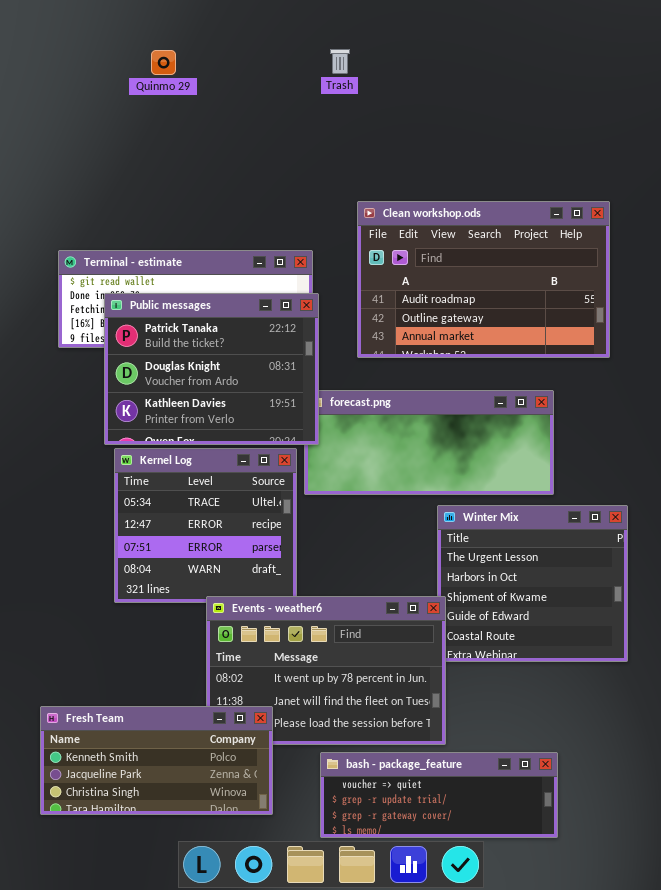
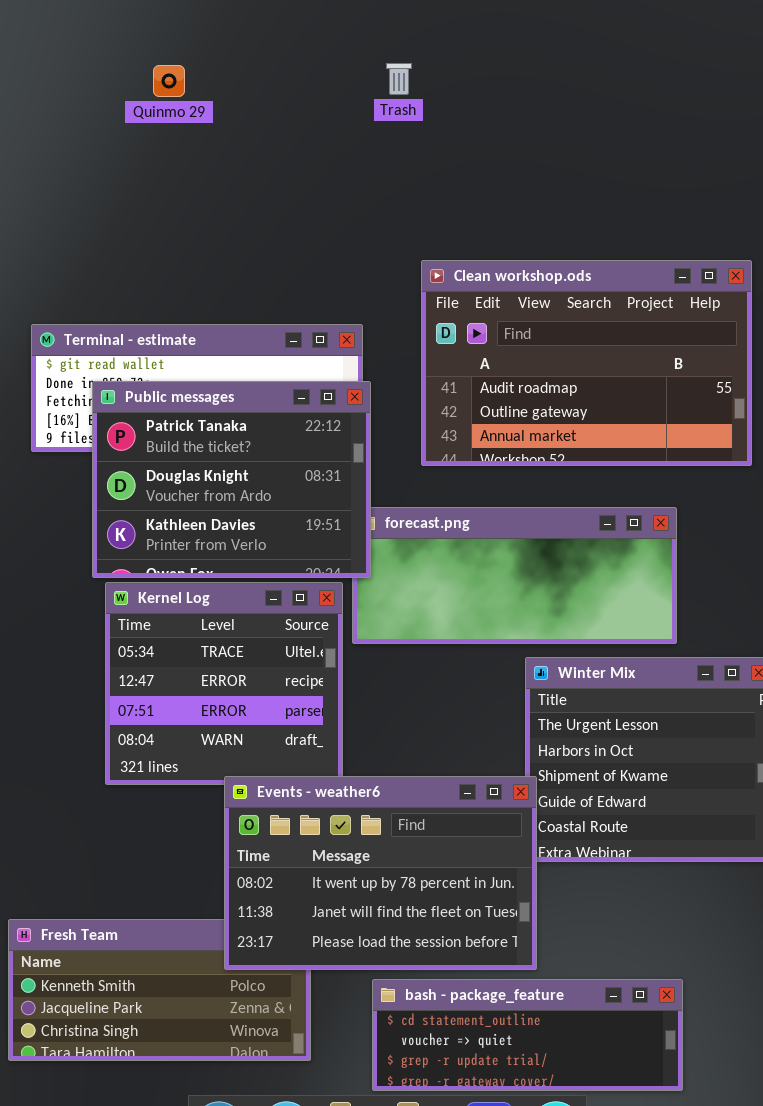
Events - weather6: [206,596,446,745] -> [224,776,537,970], raised
bash - package_feature: [320,752,558,838] -> [372,979,683,1091], scrolled up 1 row

